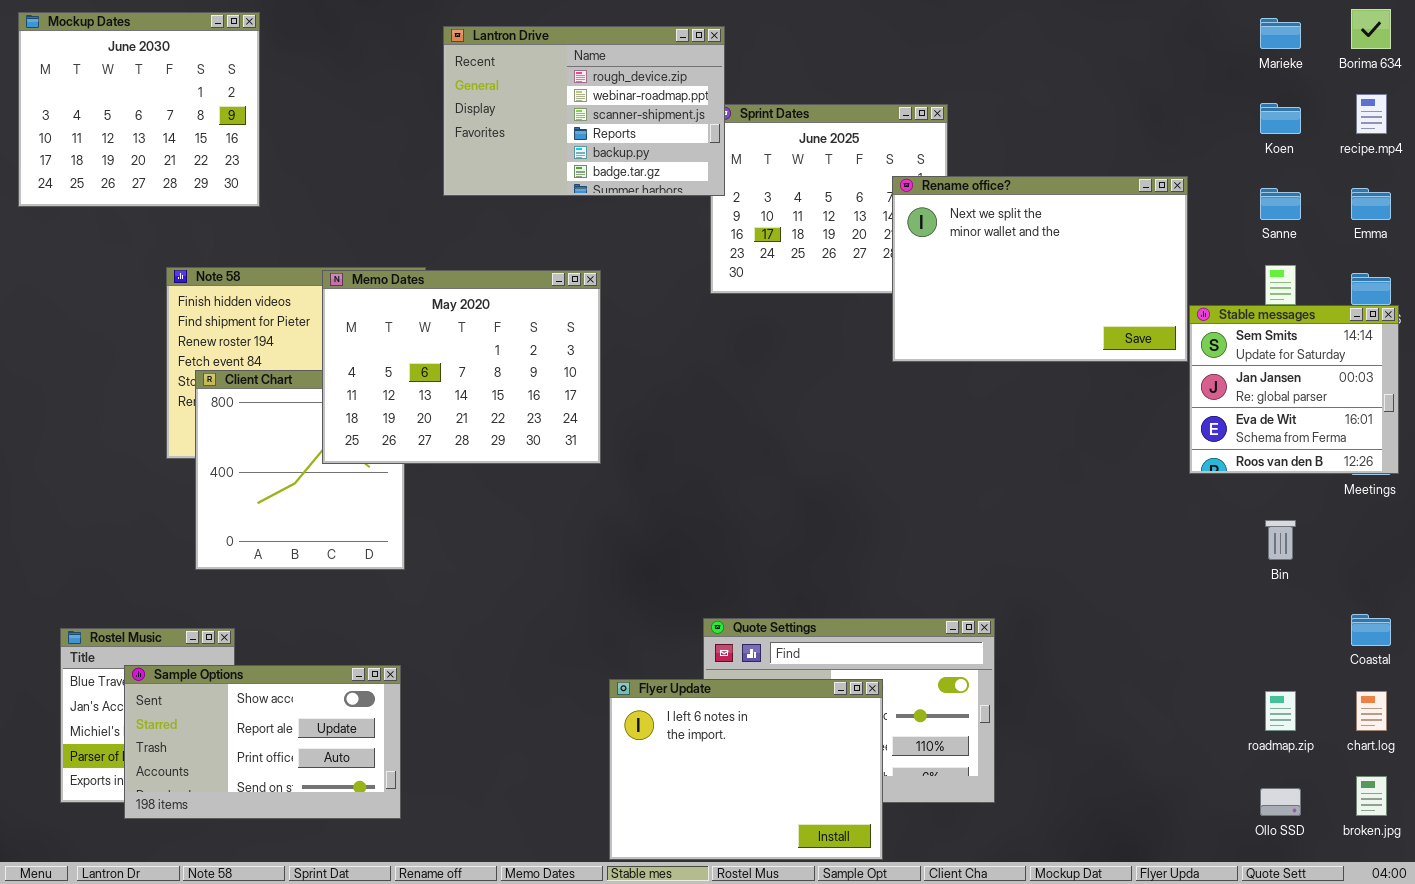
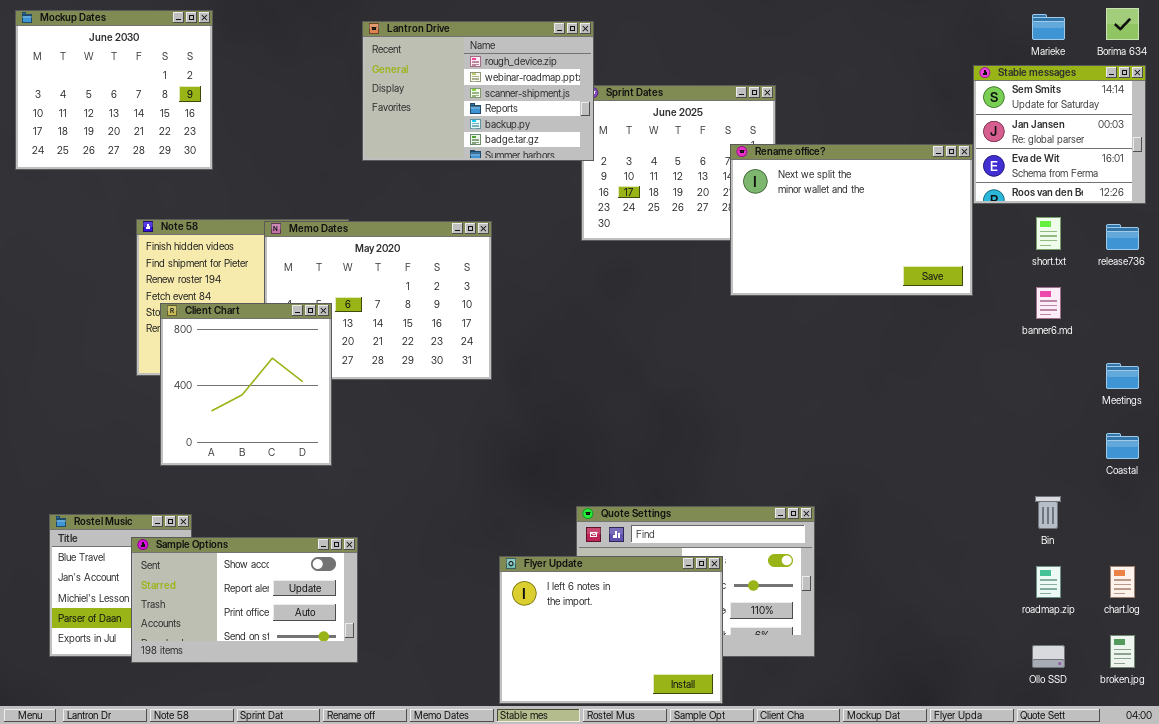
Stable messages: [1189,305,1399,474] -> [973,65,1146,204], moved
Client Chart: [195,370,405,570] -> [160,303,332,466], raised
Bin: [1265,520,1296,560] -> [1035,496,1061,529], moved
Coastal: [1351,614,1391,646] -> [1106,433,1139,459], moved
Sample Options: [124,665,401,819] -> [131,537,358,663], moved

